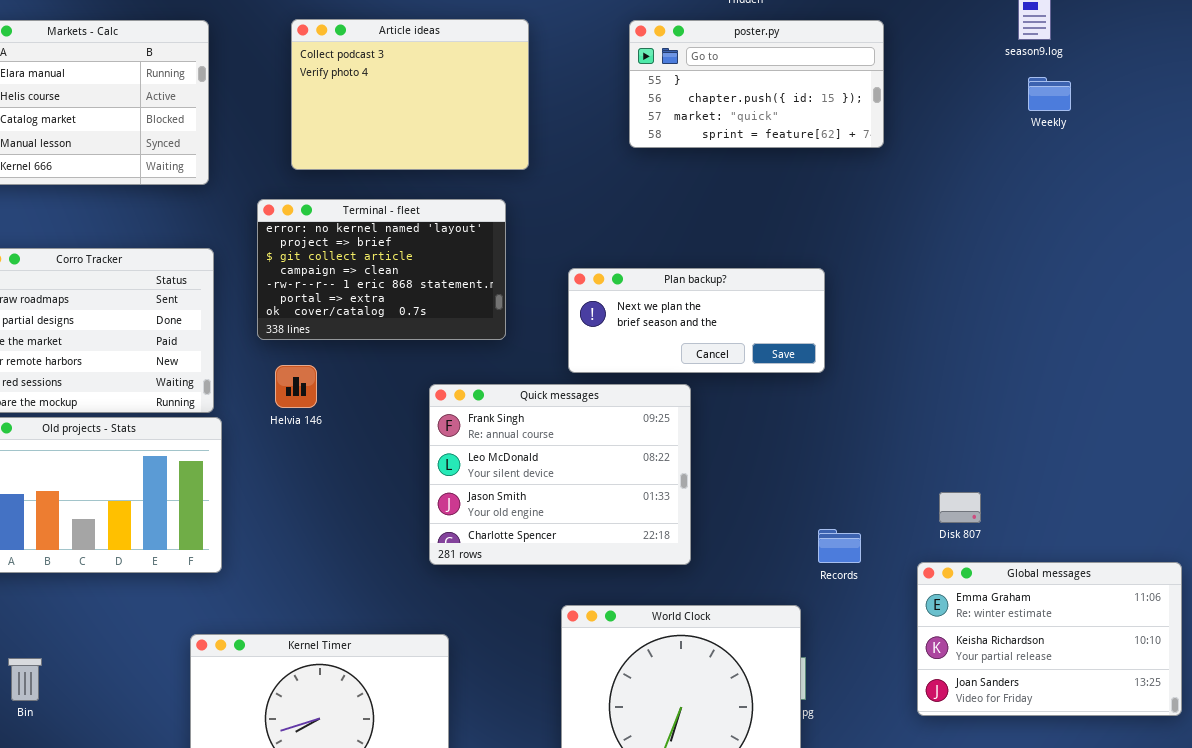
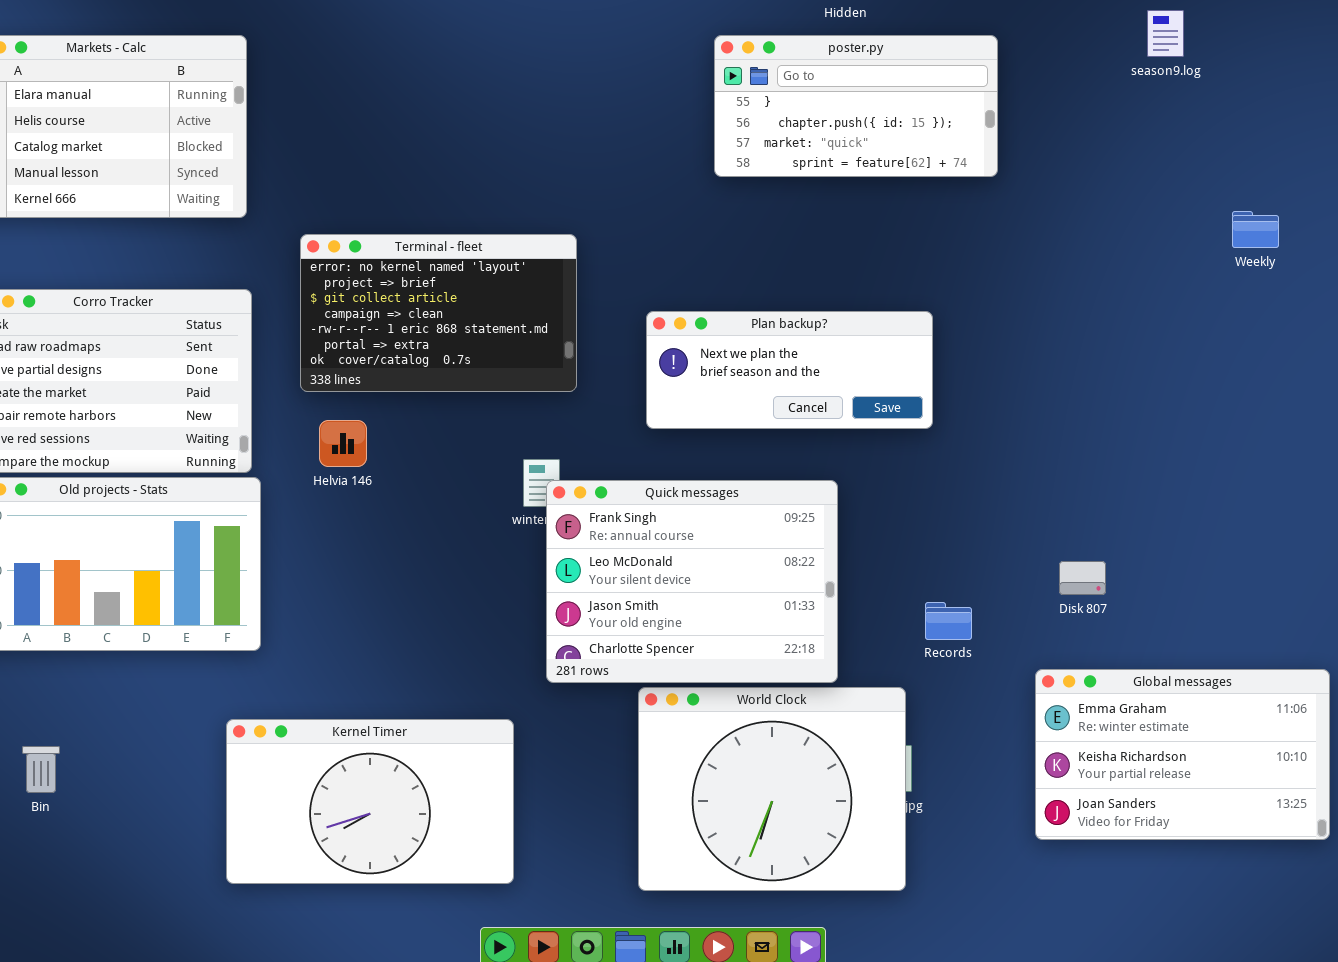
Article ideas: [291,19,529,170] -> none, closed
Weekly: [1028,77,1071,111] -> [1232,211,1279,248], moved
Quick messages: [429,384,691,565] -> [546,480,838,683], moved
Global messages: [917,562,1182,716] -> [1035,669,1330,840], moved

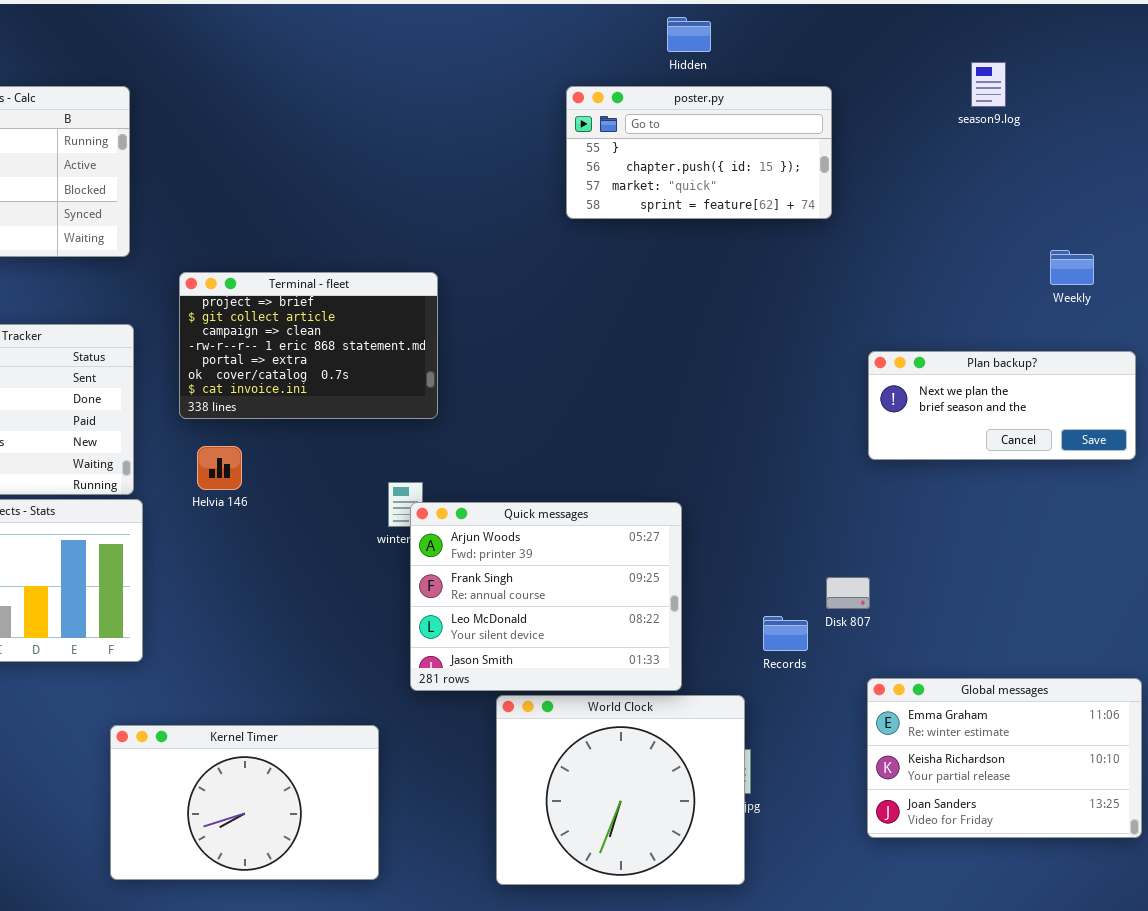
Terminal - fleet: [300,234,577,392] -> [179,272,438,419], scrolled down 1 row
Plan backup?: [646,311,933,429] -> [868,351,1136,460], moved
Quick messages: [546,480,838,683] -> [410,502,682,691], scrolled up 1 row
Disk 807: [1059,561,1106,595] -> [826,577,870,609], moved

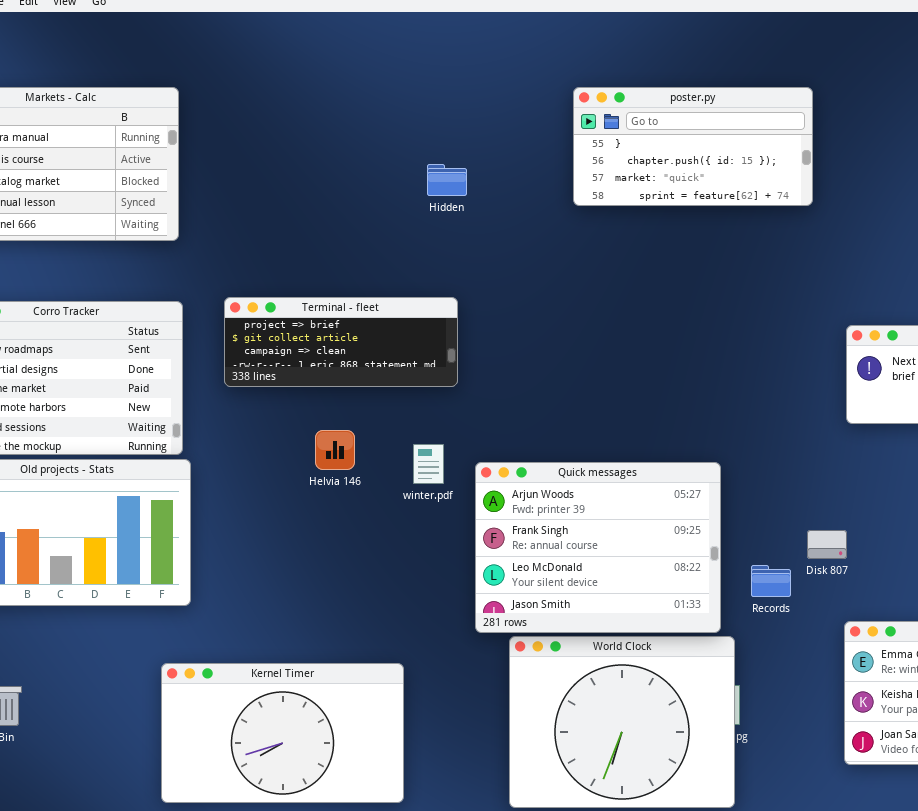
Hidden: [667,17,711,52] -> [427,164,467,196], moved
Terminal - fleet: [179,272,438,419] -> [224,297,458,387], resized
Helvia 146: [197,446,242,490] -> [315,430,355,470], moved
Quick messages: [410,502,682,691] -> [475,462,721,633], moved

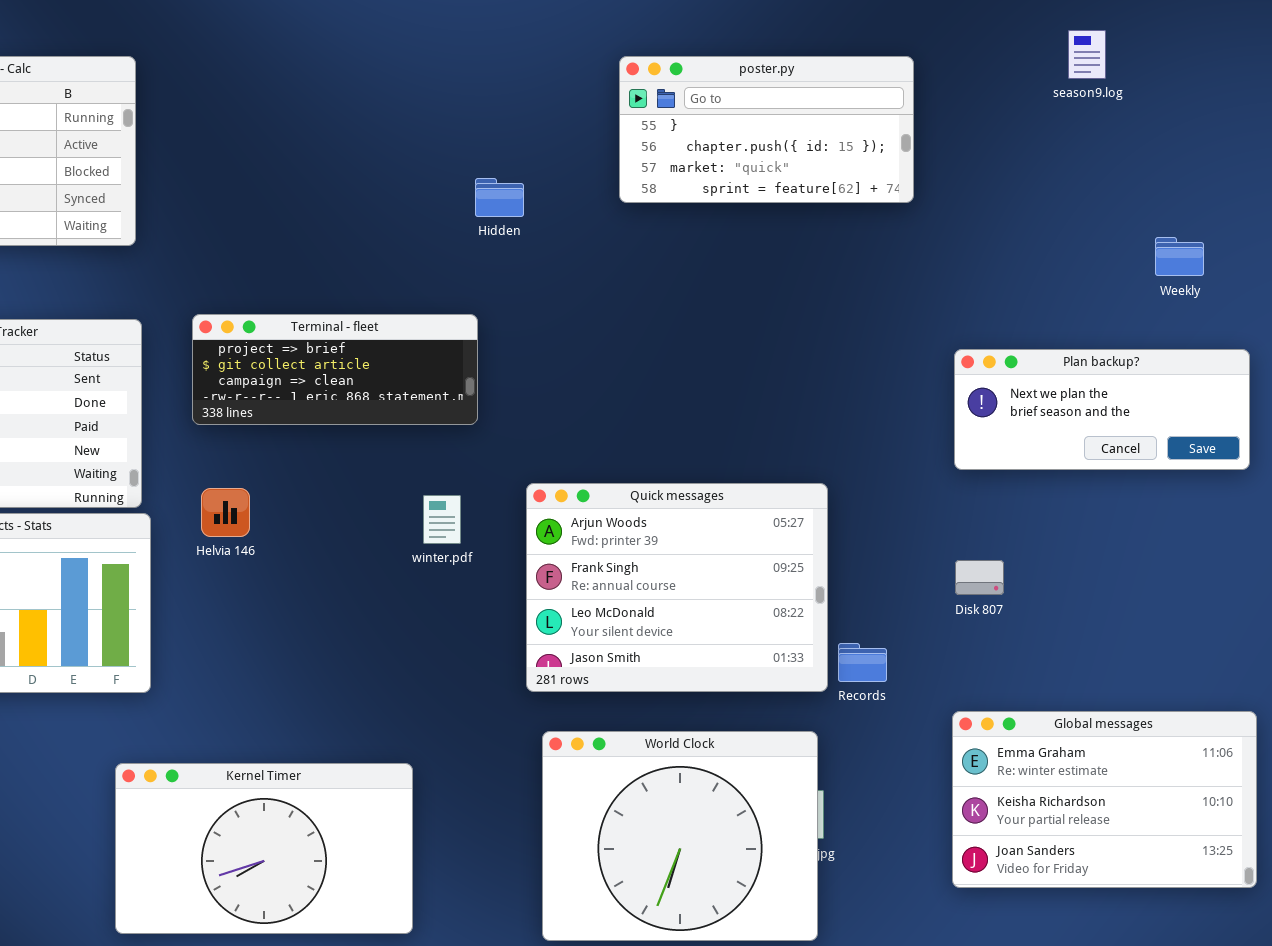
Hidden: [427,164,467,196] -> [475,178,524,217], moved
Helvia 146: [315,430,355,470] -> [201,488,250,537], moved
Quick messages: [475,462,721,633] -> [526,483,828,692], moved
Disk 807: [807,530,847,559] -> [955,560,1004,595], moved

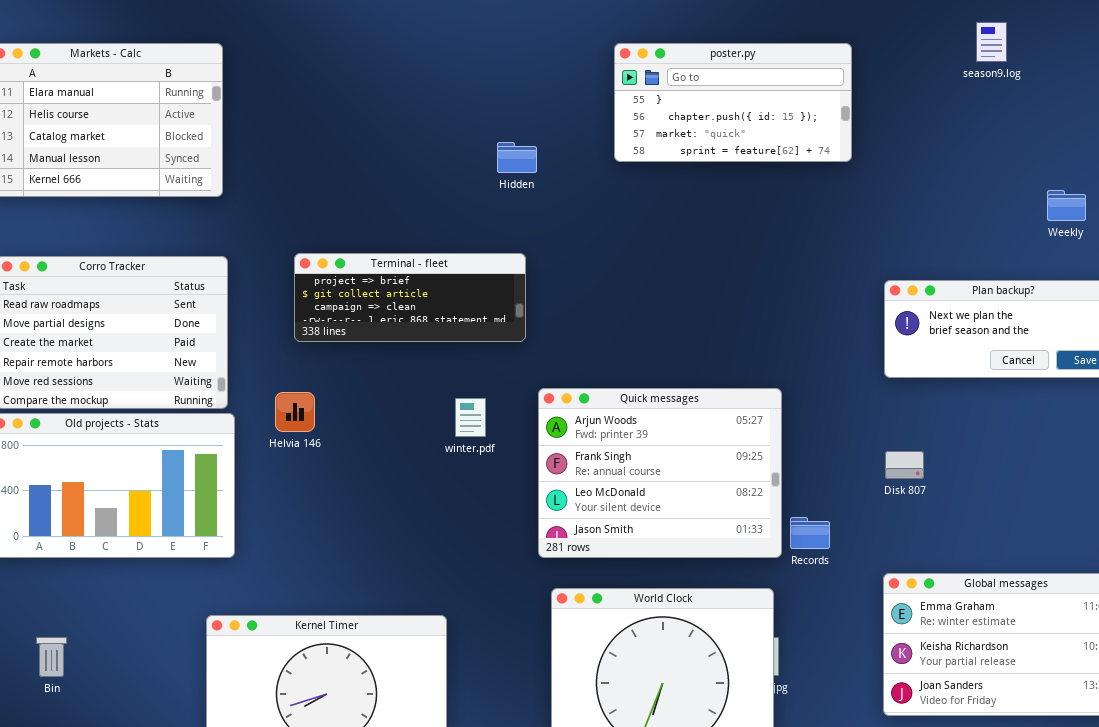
Terminal - fleet: [192,314,478,425] -> [294,253,526,342], moved

